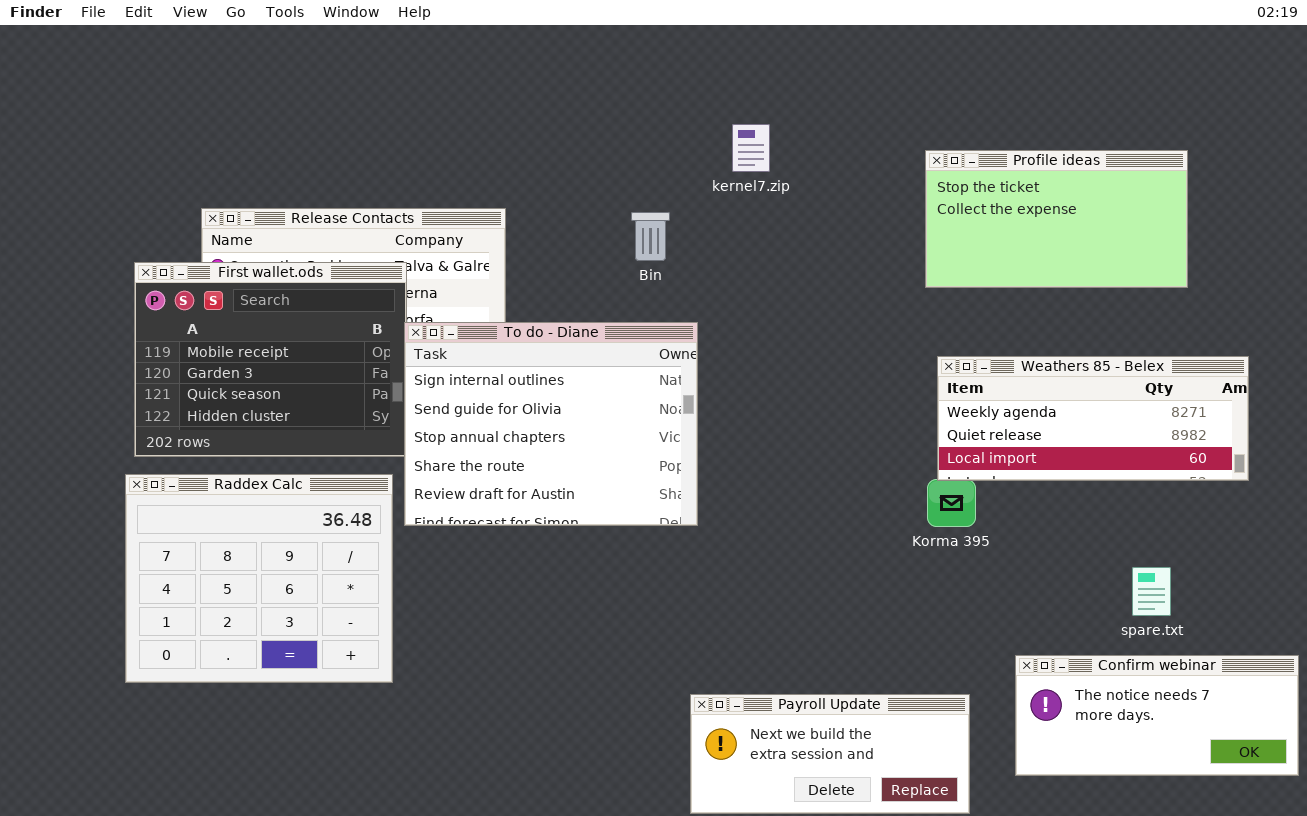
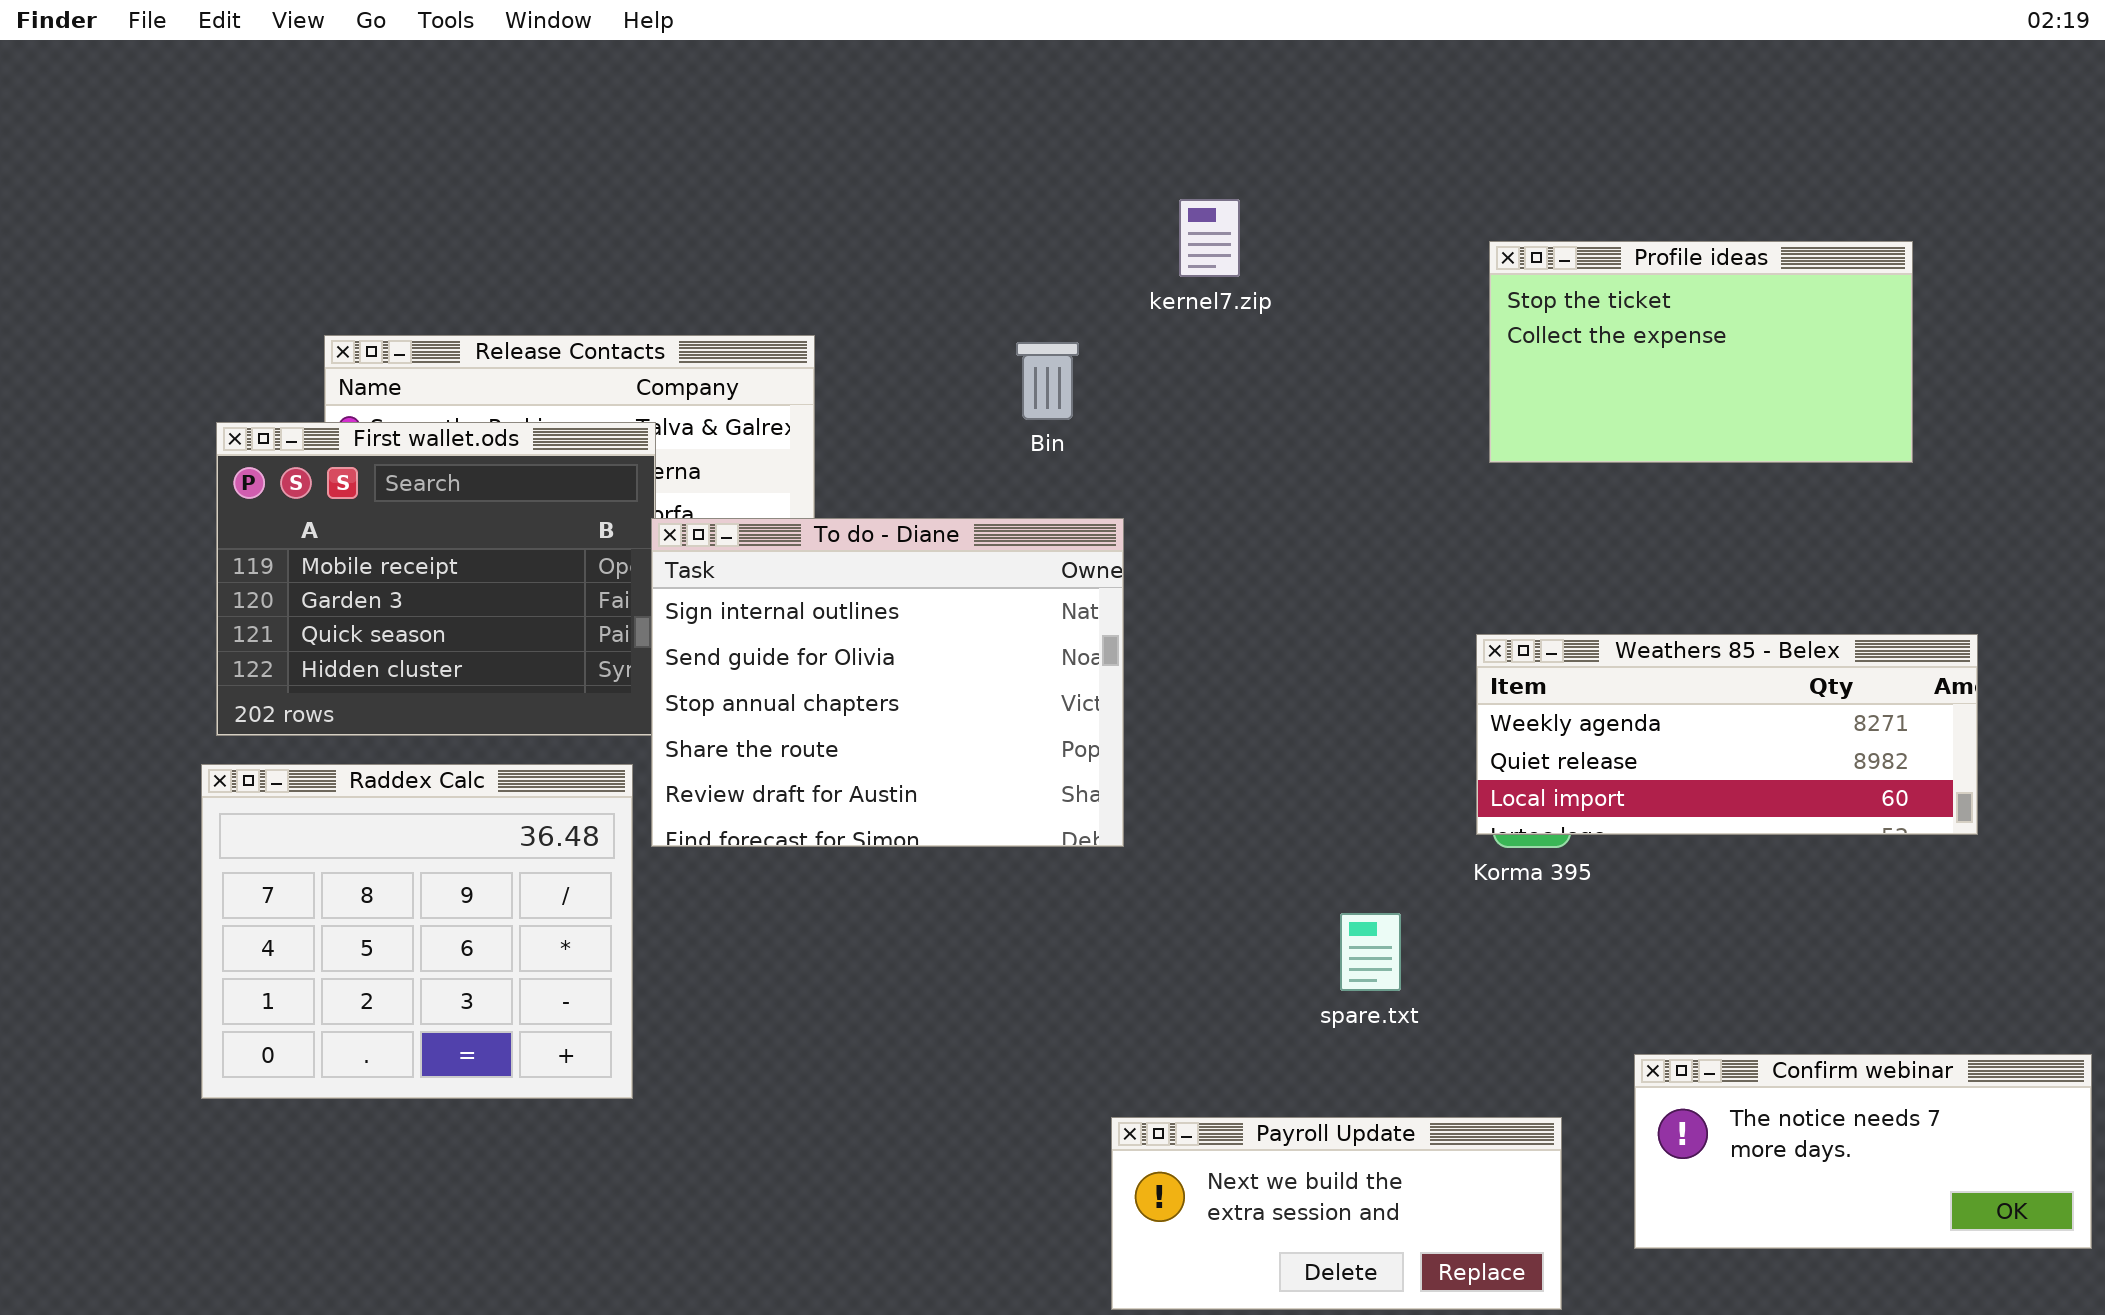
Weathers 85 - Belex: [937,356,1249,481] -> [1476,634,1978,835], moved
spare.txt: [1132,567,1171,616] -> [1340,913,1401,991], moved

